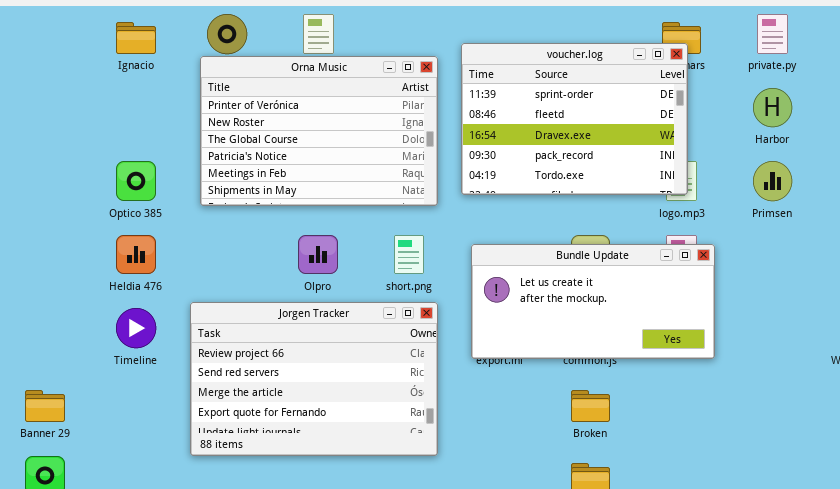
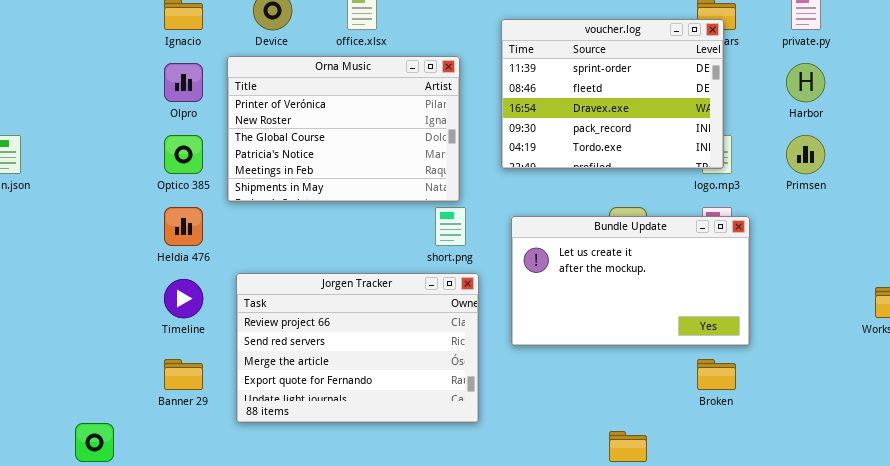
Orna Music: [200,56,438,206] -> [227,56,460,202], moved
Olpro: [298,235,338,274] -> [164,63,203,102], moved
Bundle Update: [471,244,715,359] -> [511,216,750,346], resized
Banner 29: [25,390,65,422] -> [164,359,203,390], moved
Broken: [571,390,610,422] -> [697,359,736,390], moved

